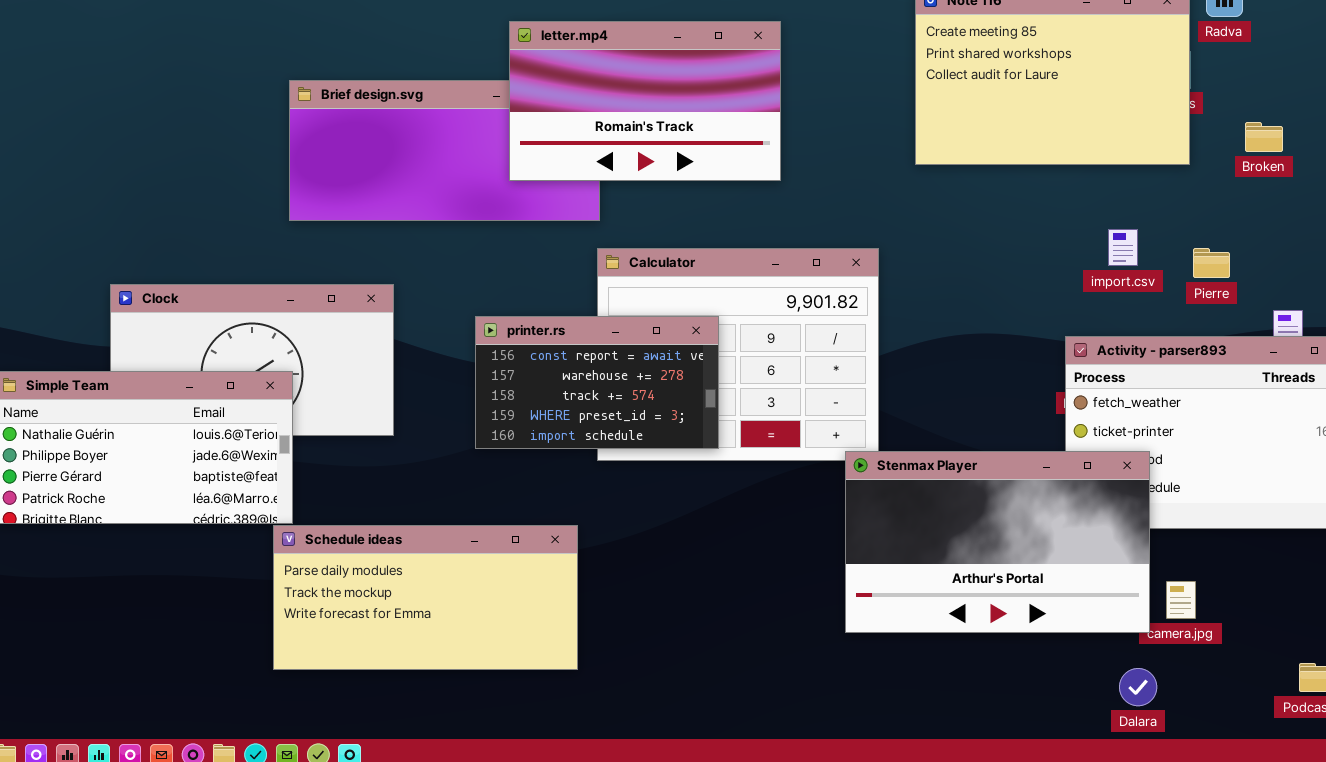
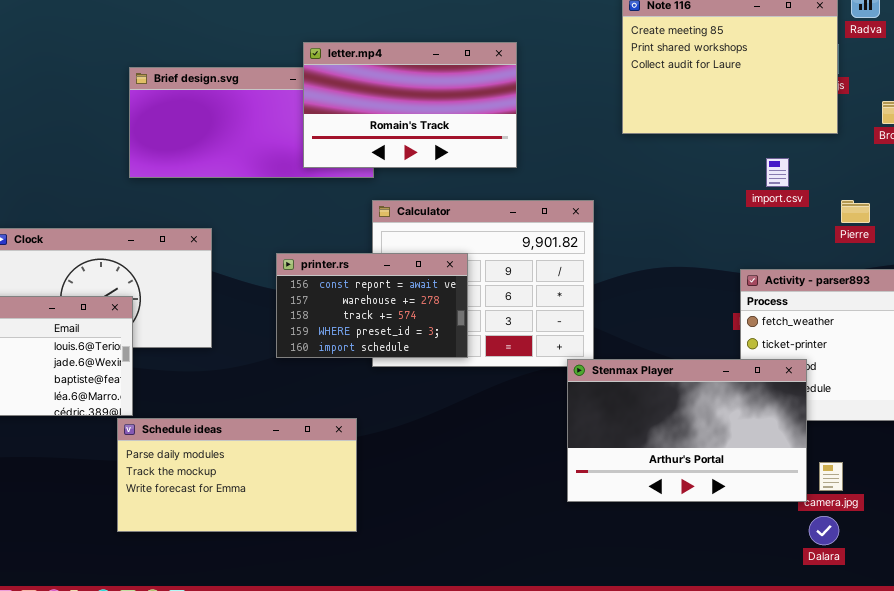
letter.mp4: [509,21,781,181] -> [303,42,517,168], moved
import.csv: [1108,229,1138,266] -> [766,158,789,187], moved
Dalara: [1119,668,1157,706] -> [809,516,839,545], moved

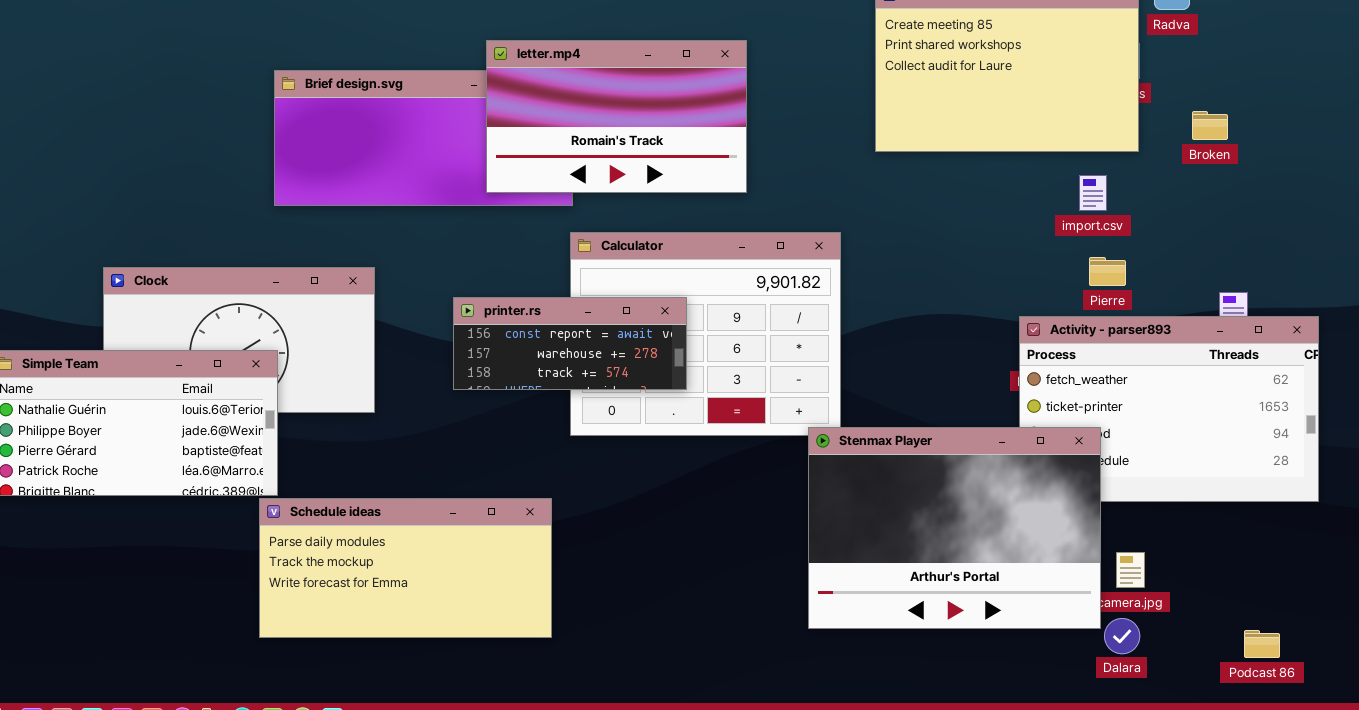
import.csv: [766,158,789,187] -> [1079,175,1107,211], moved
Pierre: [841,200,870,223] -> [1089,257,1126,286], moved
printer.rs: [276,253,468,358] -> [453,297,687,390], resized
Stenmax Player: [567,359,807,502] -> [808,427,1101,629], resized

